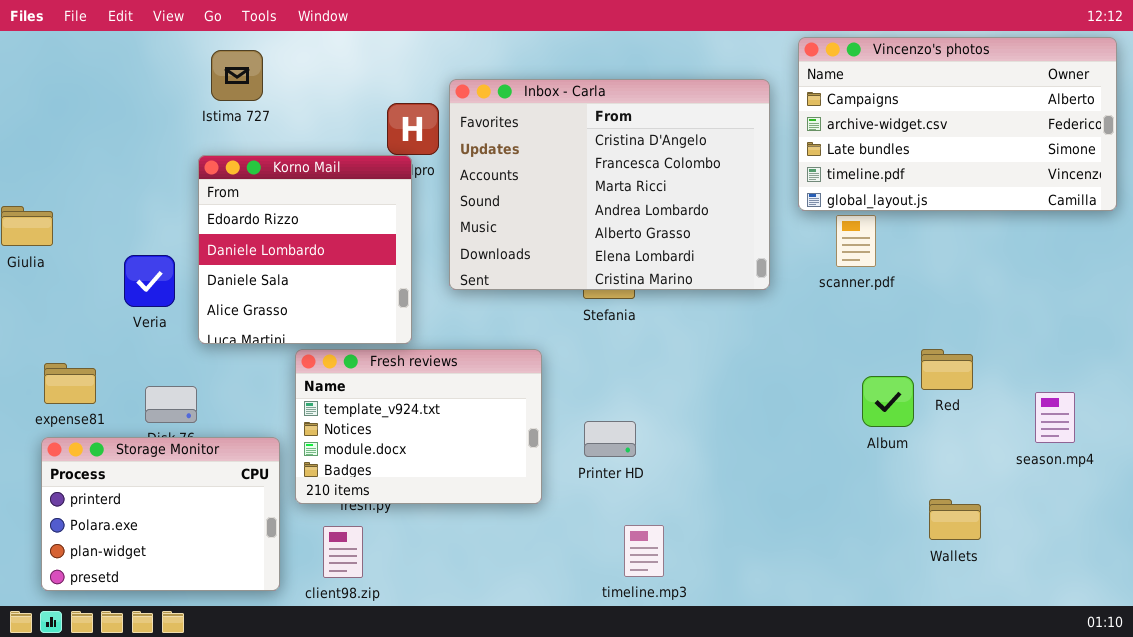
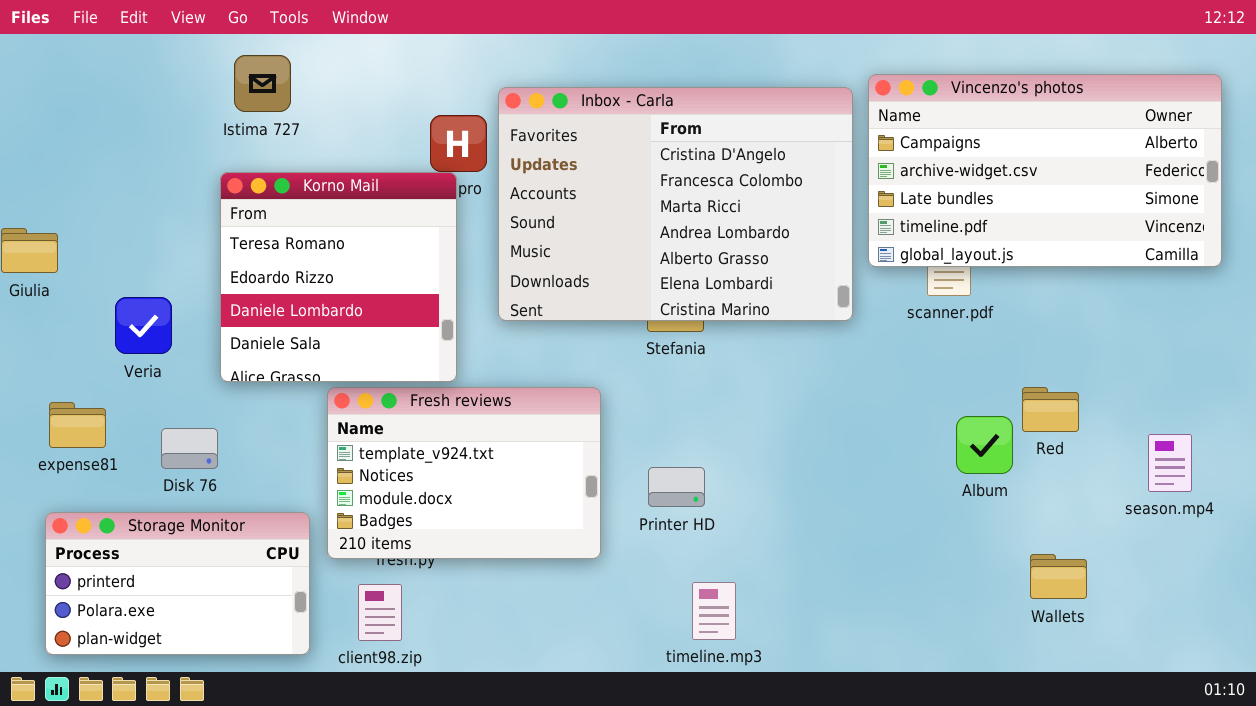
Vincenzo's photos: [798,37,1117,211] -> [868,74,1222,267], moved
Korno Mail: [198,155,412,344] -> [220,172,457,382], scrolled up 1 row
Veria: [124,255,175,307] -> [115,297,172,354], moved
Storage Monitor: [41,437,280,591] -> [45,512,310,655], resized

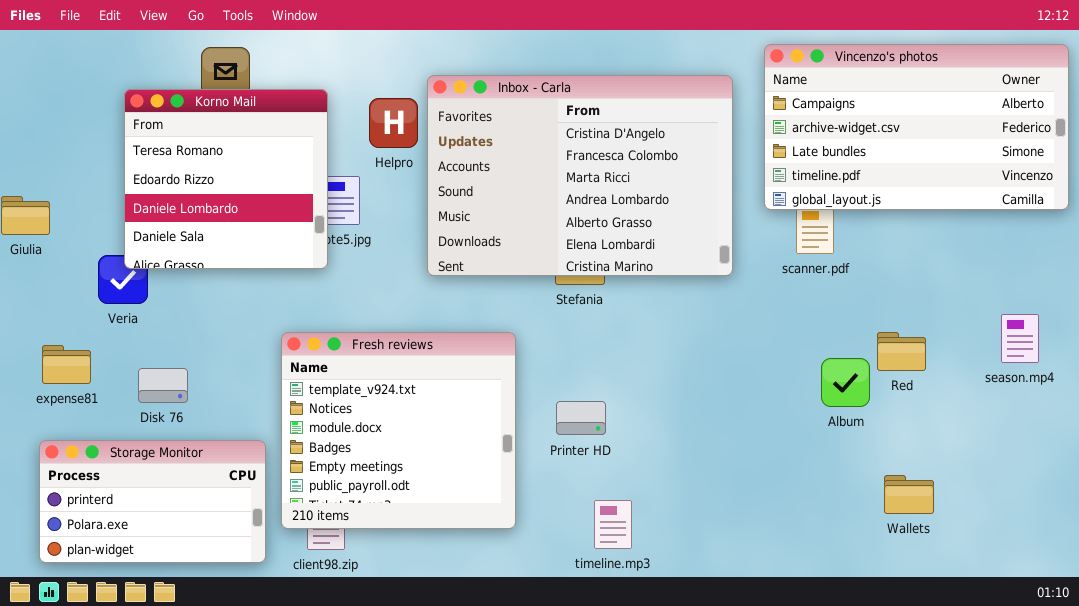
Vincenzo's photos: [868,74,1222,267] -> [764,44,1069,210], moved
Korno Mail: [220,172,457,382] -> [124,89,328,269], moved
Fresh reviews: [327,387,601,559] -> [281,332,516,529], resized
season.mp4: [1148,434,1192,492] -> [1001,314,1039,363], moved

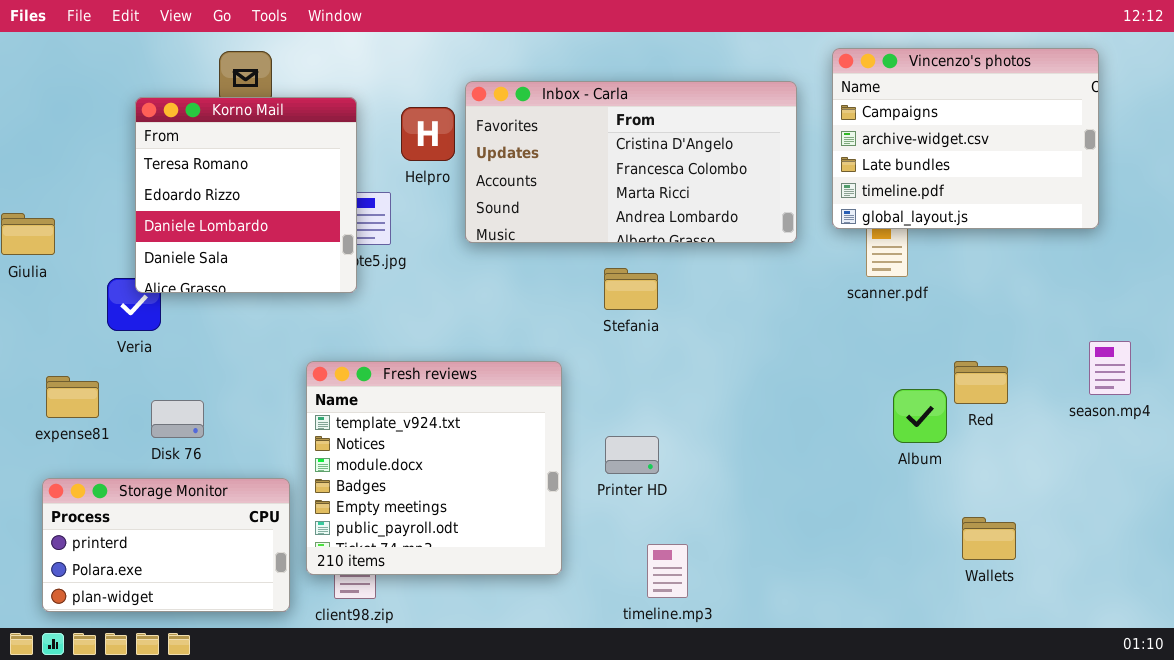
Vincenzo's photos: [764,44,1069,210] -> [832,48,1099,229], resized
Inbox - Carla: [427,75,733,276] -> [465,81,797,243], resized

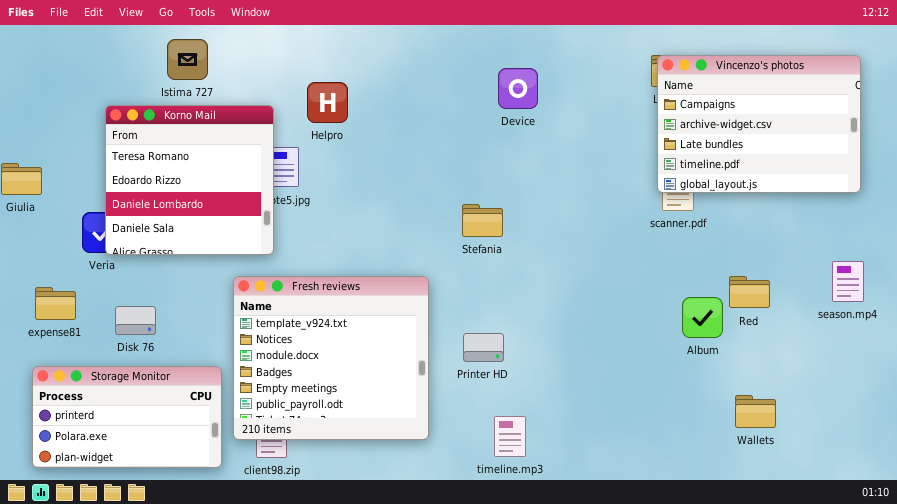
Vincenzo's photos: [832,48,1099,229] -> [657,55,861,193], moved
Inbox - Carla: [465,81,797,243] -> none, closed
Korno Mail: [135,97,357,293] -> [105,105,274,255], moved

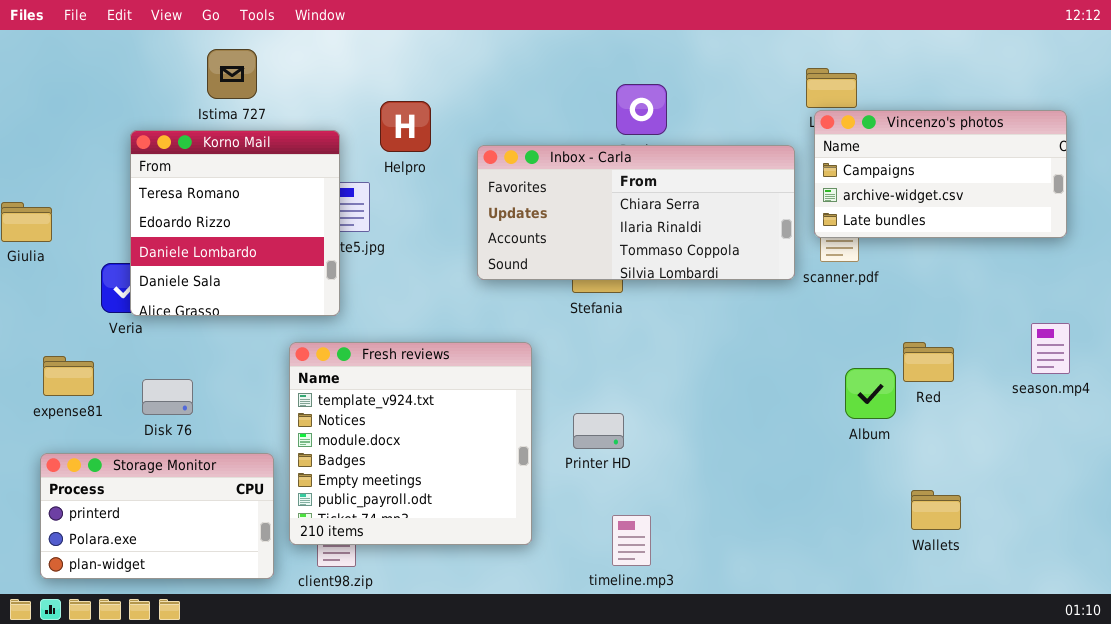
Vincenzo's photos: [657,55,861,193] -> [814,110,1067,238], resized
Inbox - Carla: none -> [477,145,795,280], opened

